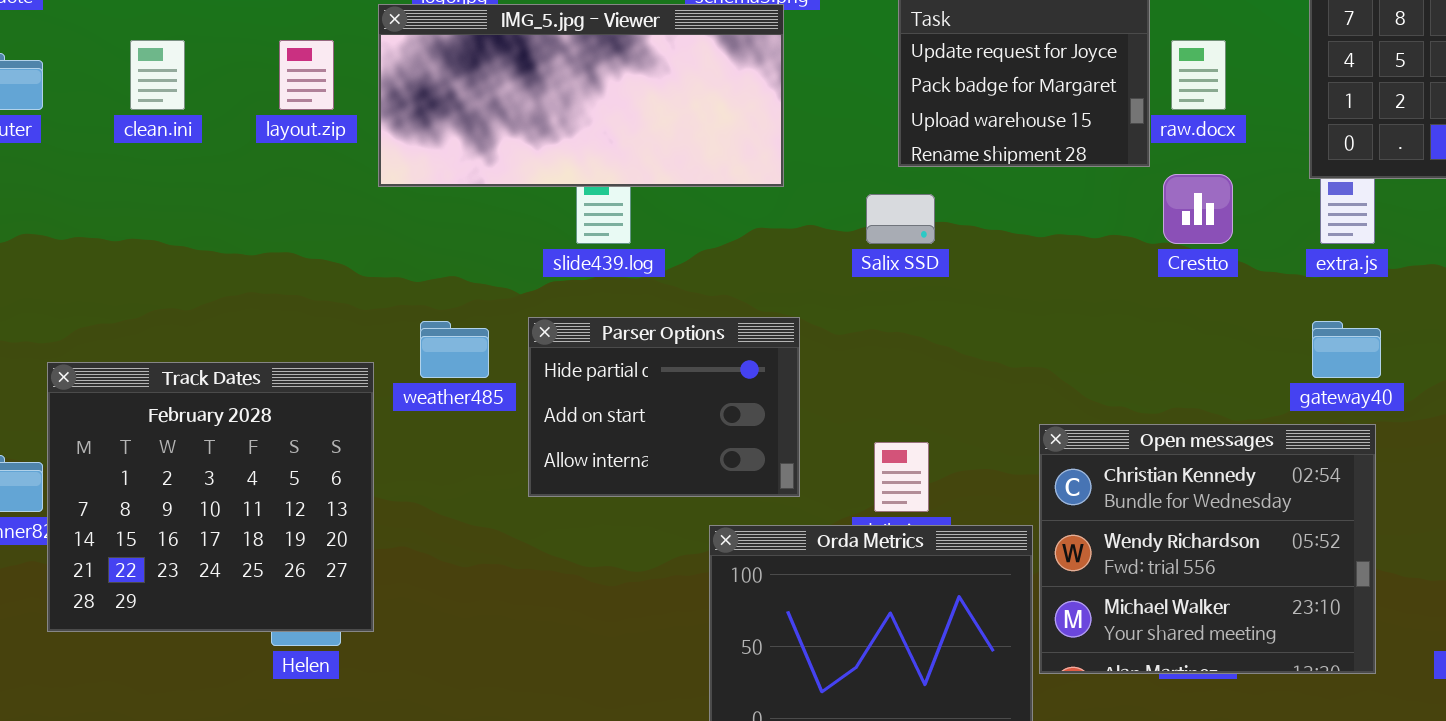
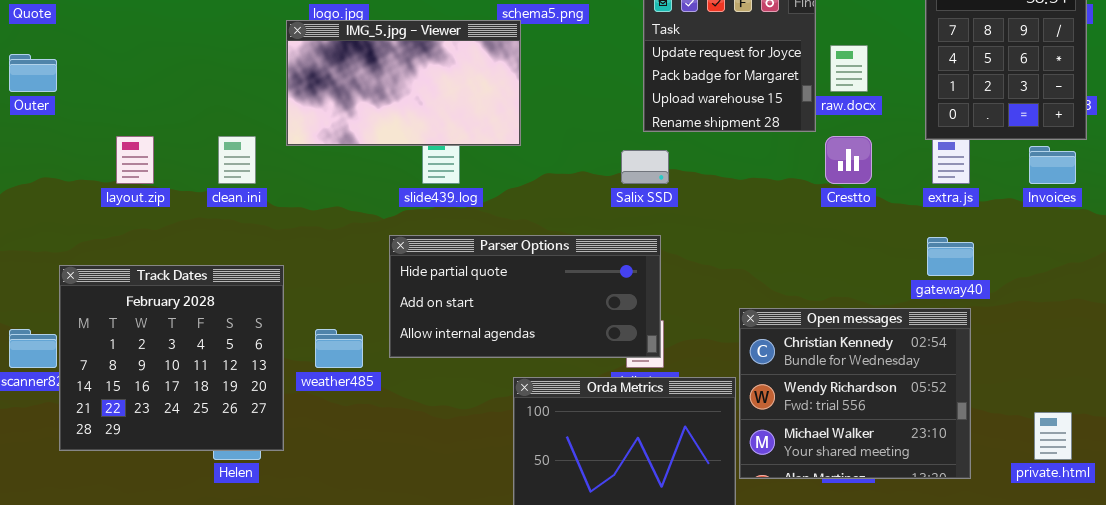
IMG_5.jpg - Viewer: [378,4,784,187] -> [286,20,521,146], resized
clean.ini: [130,40,185,110] -> [218,136,256,184], moved
layout.zip: [279,40,334,110] -> [116,136,154,184], moved
Parser Options: [528,317,800,497] -> [389,235,661,358], resized
weather485: [420,321,489,378] -> [315,329,363,368], moved

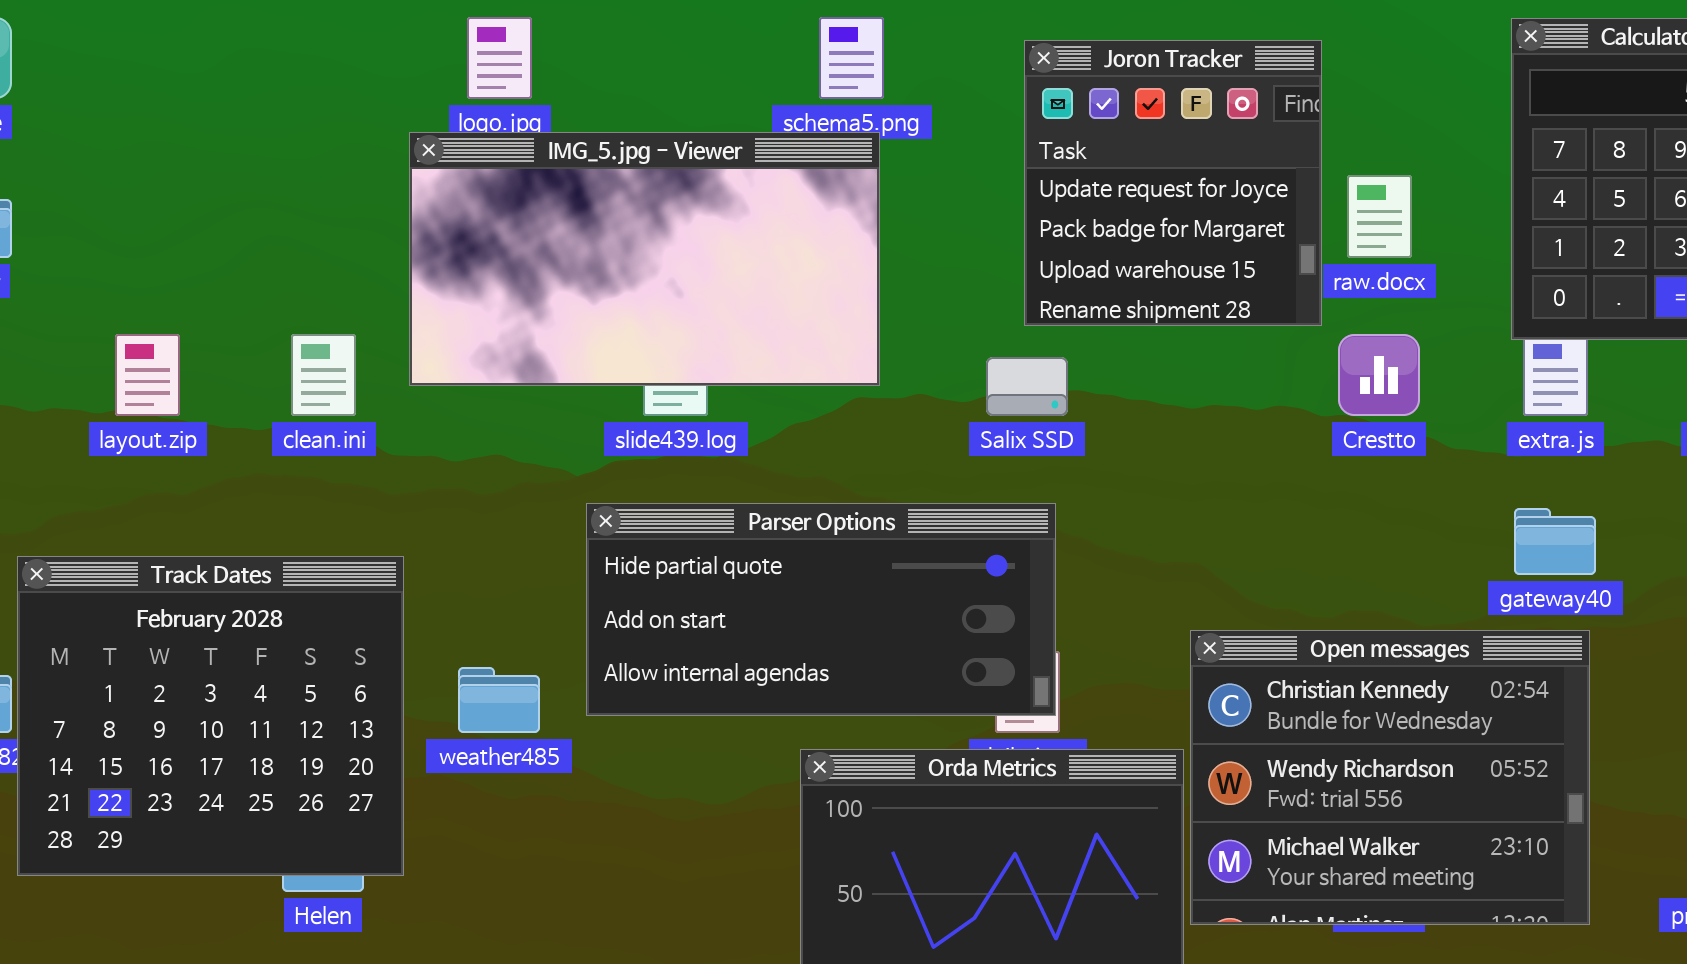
IMG_5.jpg - Viewer: [286,20,521,146] -> [409,132,880,386], resized

